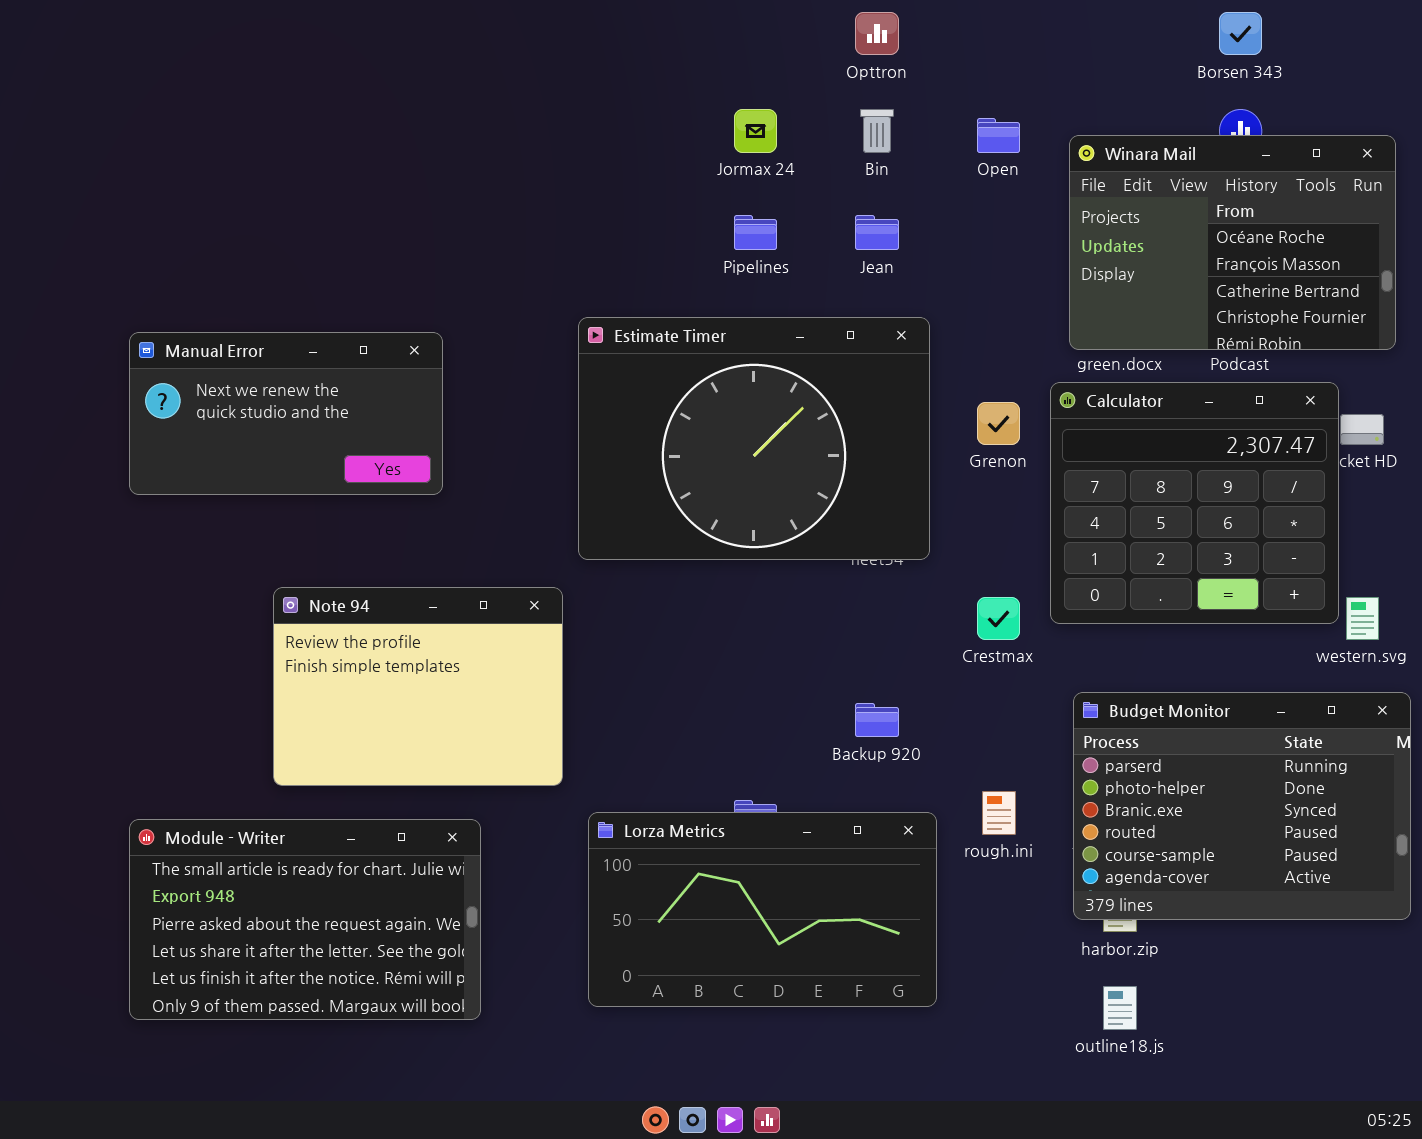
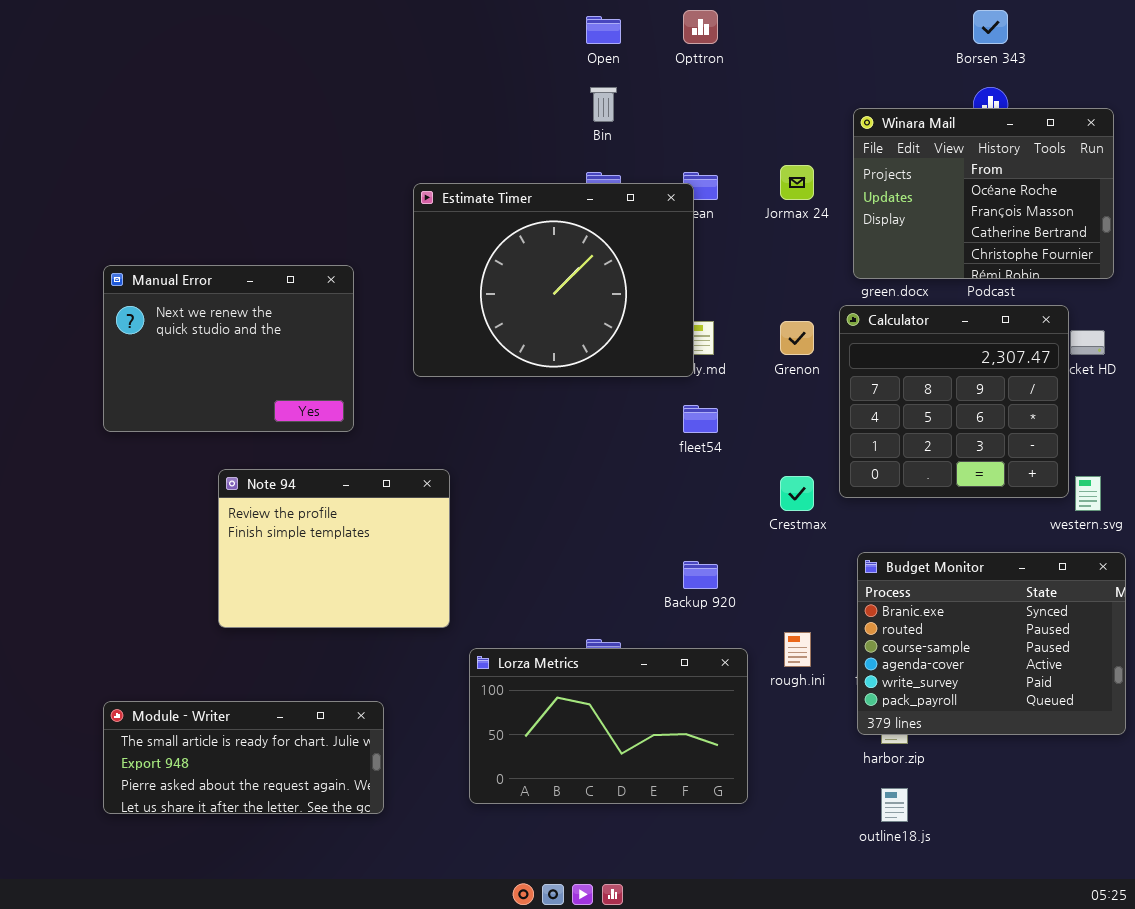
Jormax 24: [734,109,777,153] -> [780,165,814,200], moved
Bin: [860,109,894,153] -> [590,87,617,122], moved
Open: [977,118,1020,153] -> [586,16,621,44], moved
Estimate Timer: [578,317,930,560] -> [413,183,694,377], moved
Manual Error: [129,332,443,495] -> [103,265,354,432], resized
Budget Monitor: [1073,692,1411,920] -> [857,552,1126,735], scrolled down 2 rows
Module - Writer: [129,819,481,1020] -> [103,701,384,814], resized

